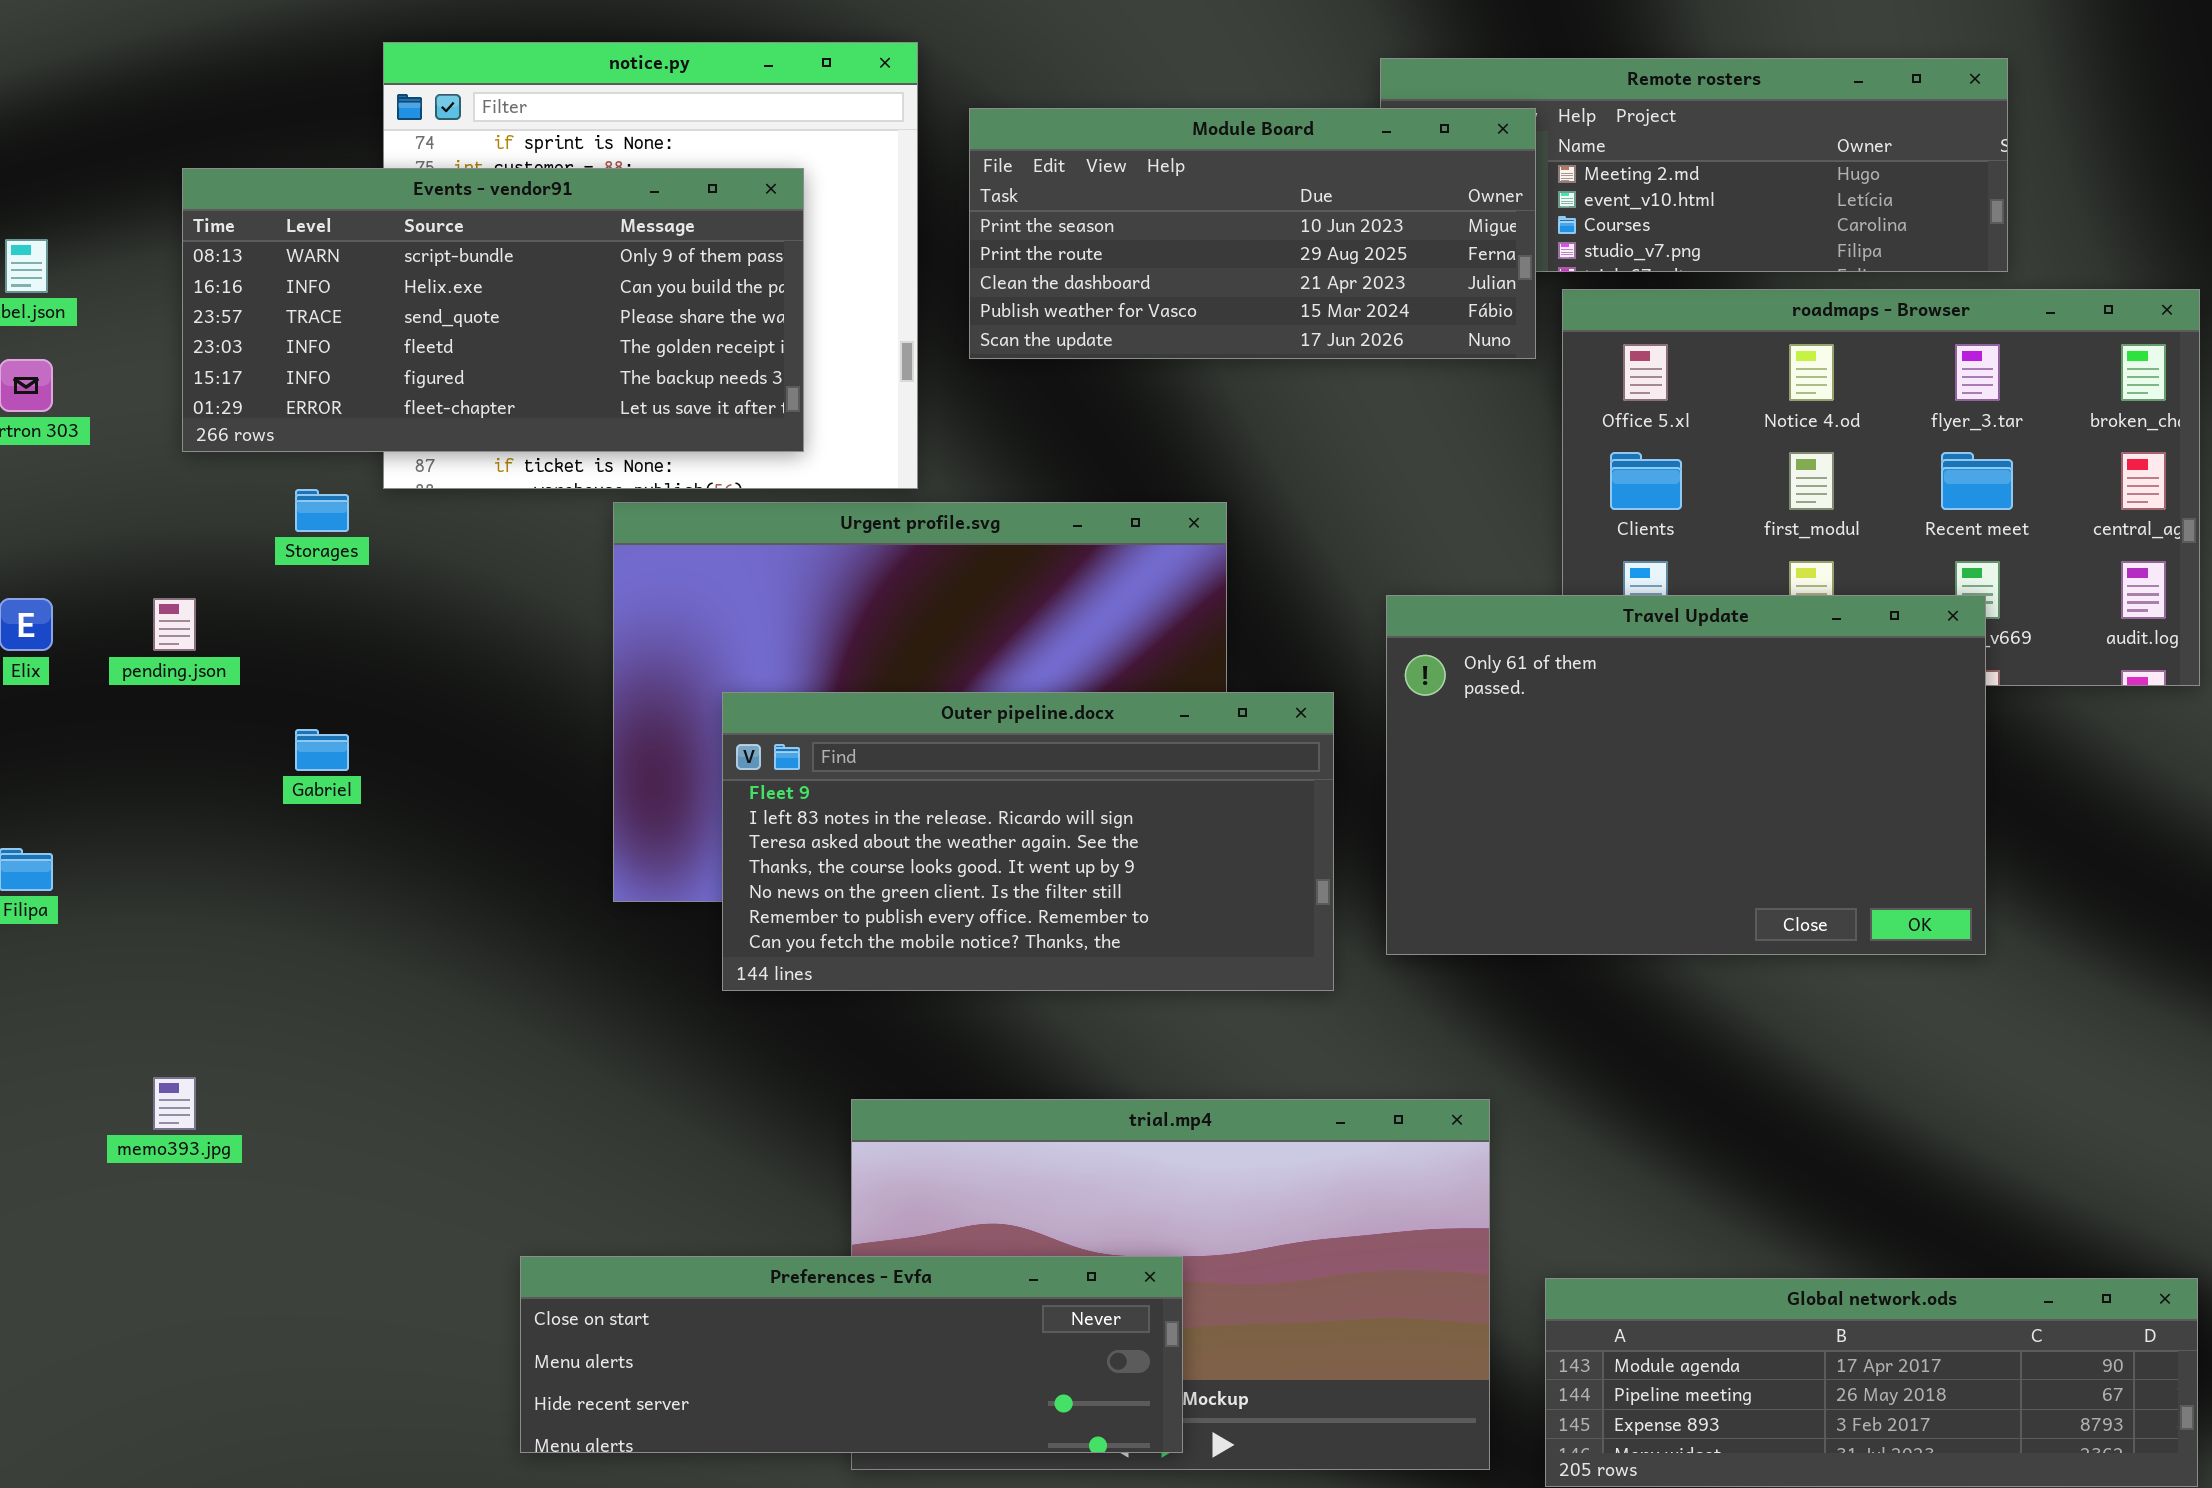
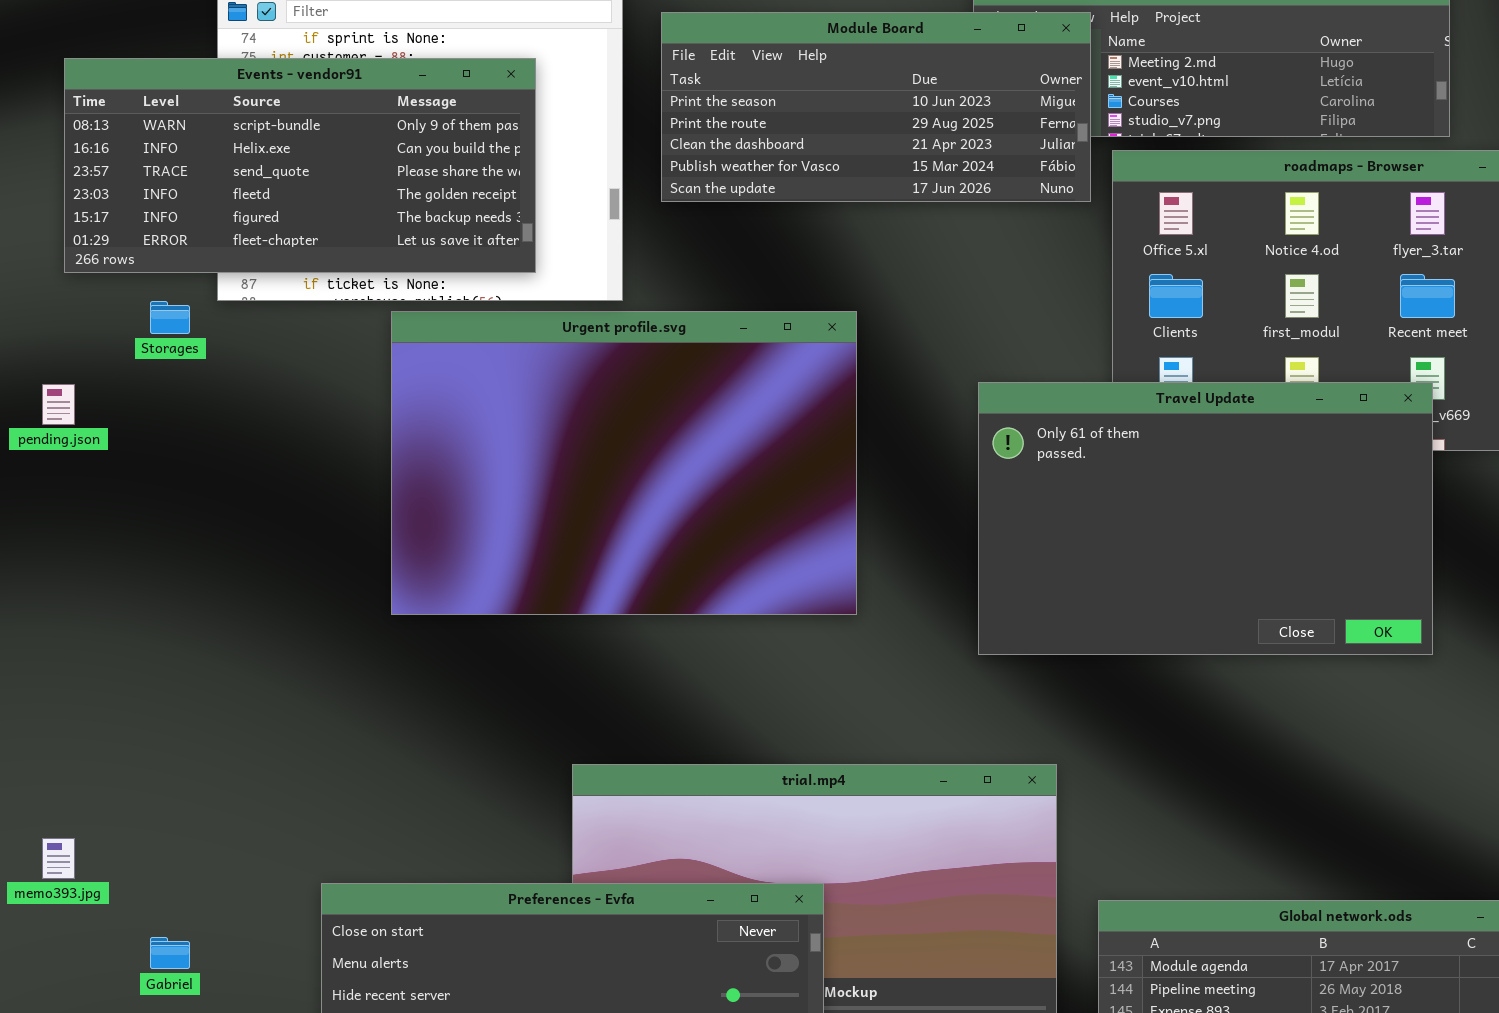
Outer pipeline.docx: [722,692,1334,991] -> none, closed
Gabriel: [295,729,349,771] -> [150,937,190,969], moved
memo393.jpg: [153,1077,196,1130] -> [42,838,75,879], moved

